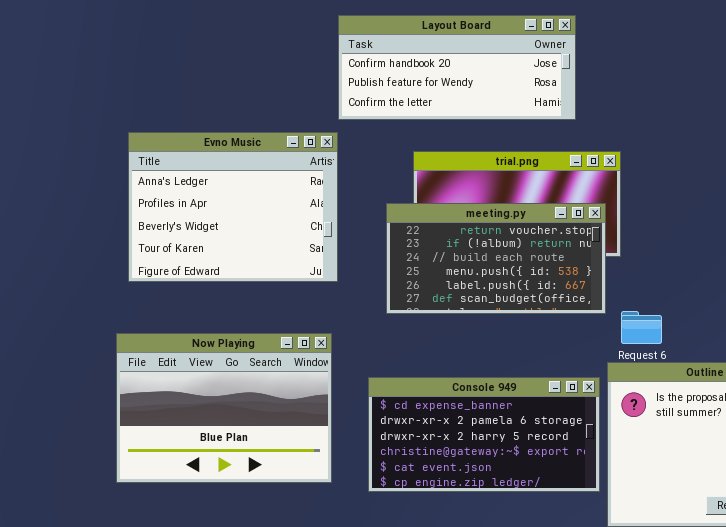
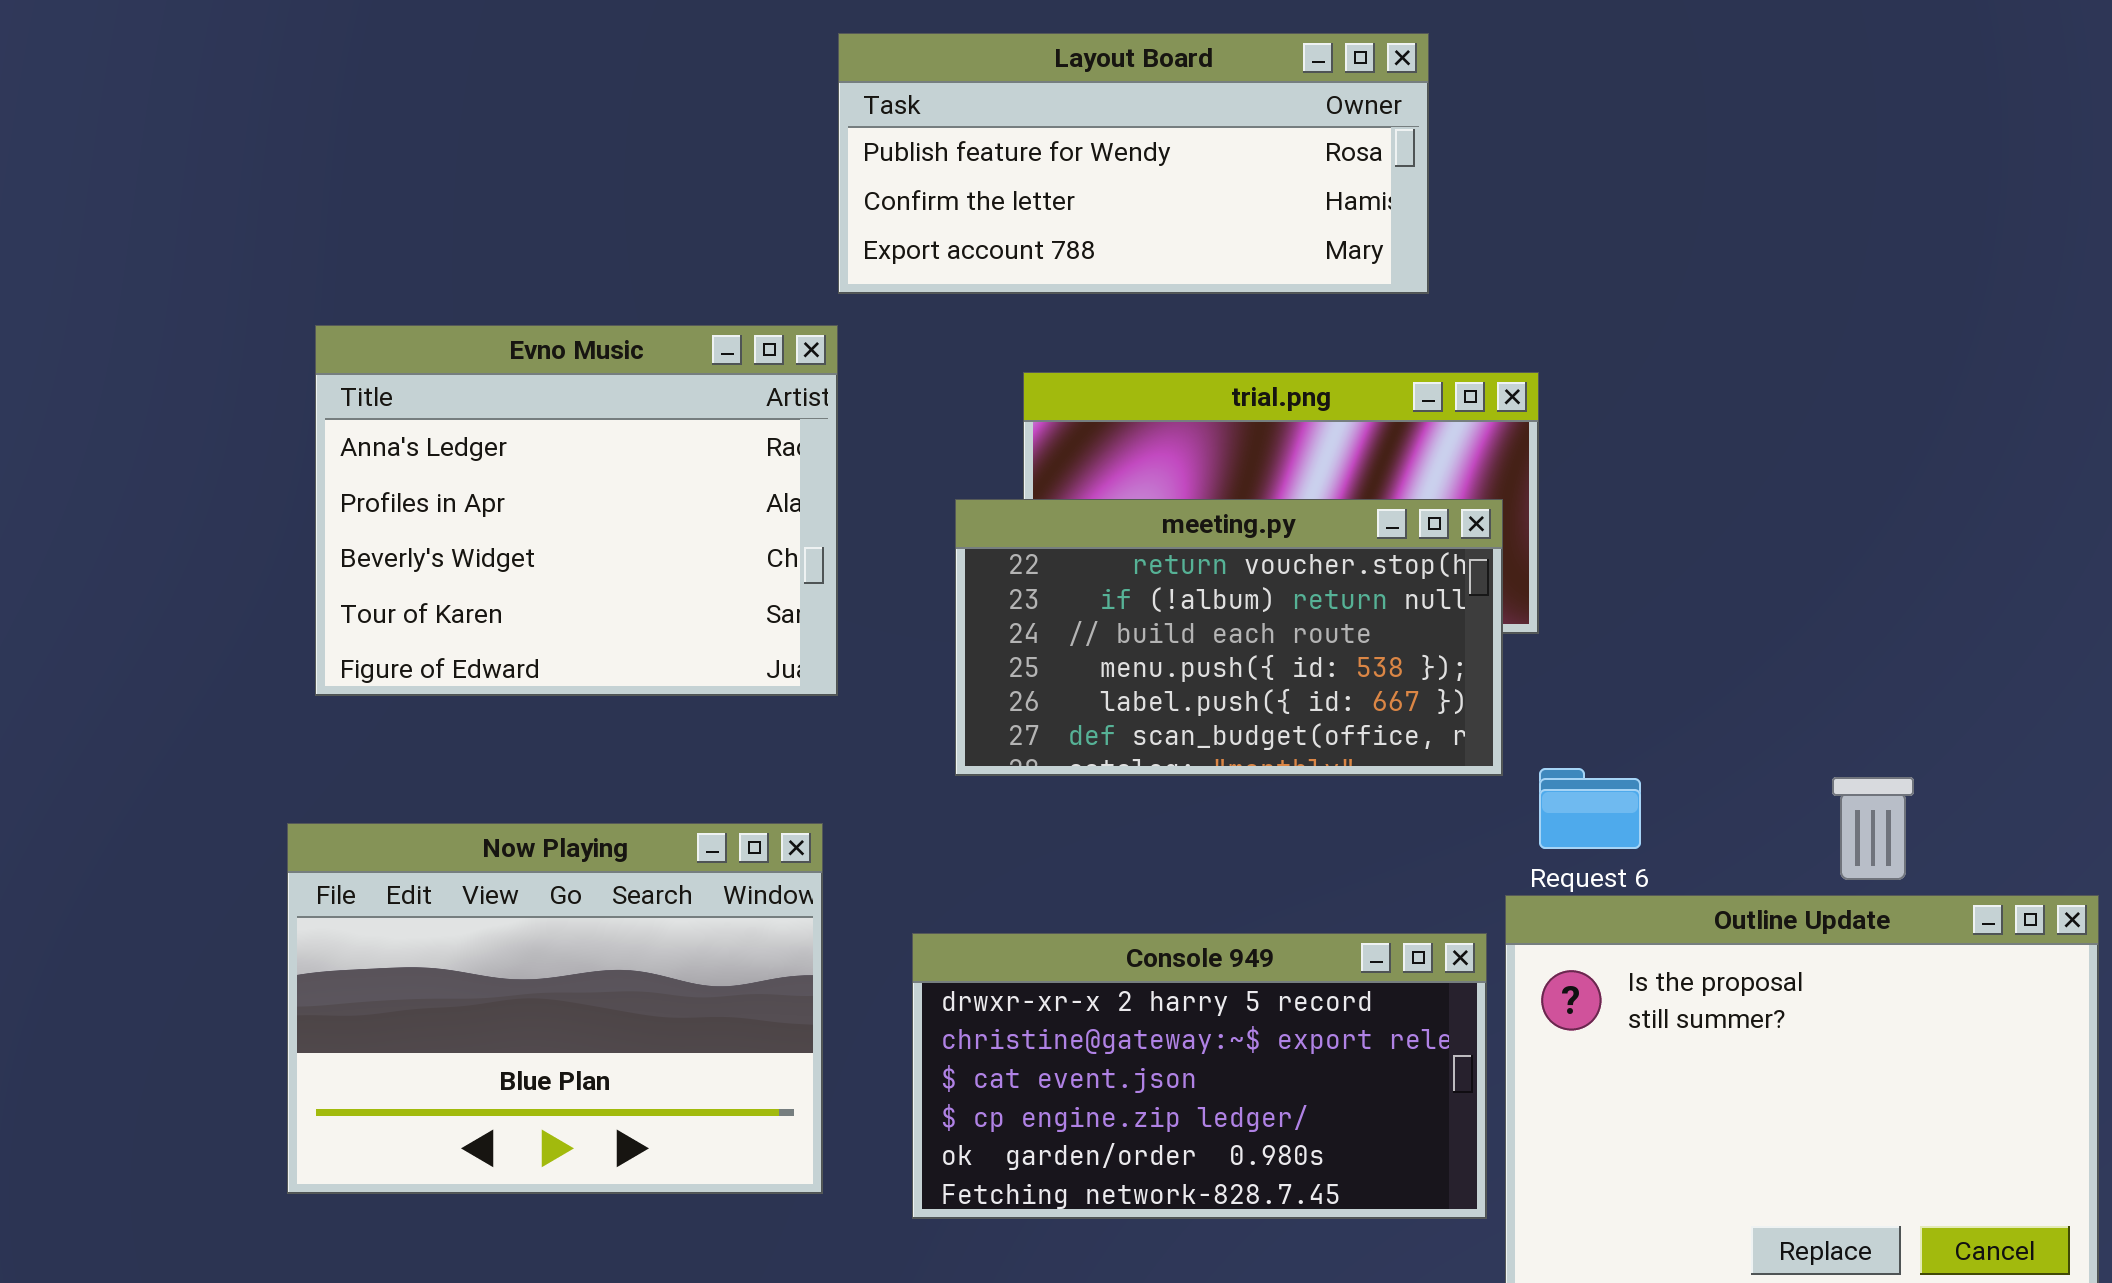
Layout Board: [338,15,576,120] -> [838,33,1429,294], scrolled down 1 row
Console 949: [368,377,600,492] -> [912,933,1487,1219], scrolled down 2 rows

